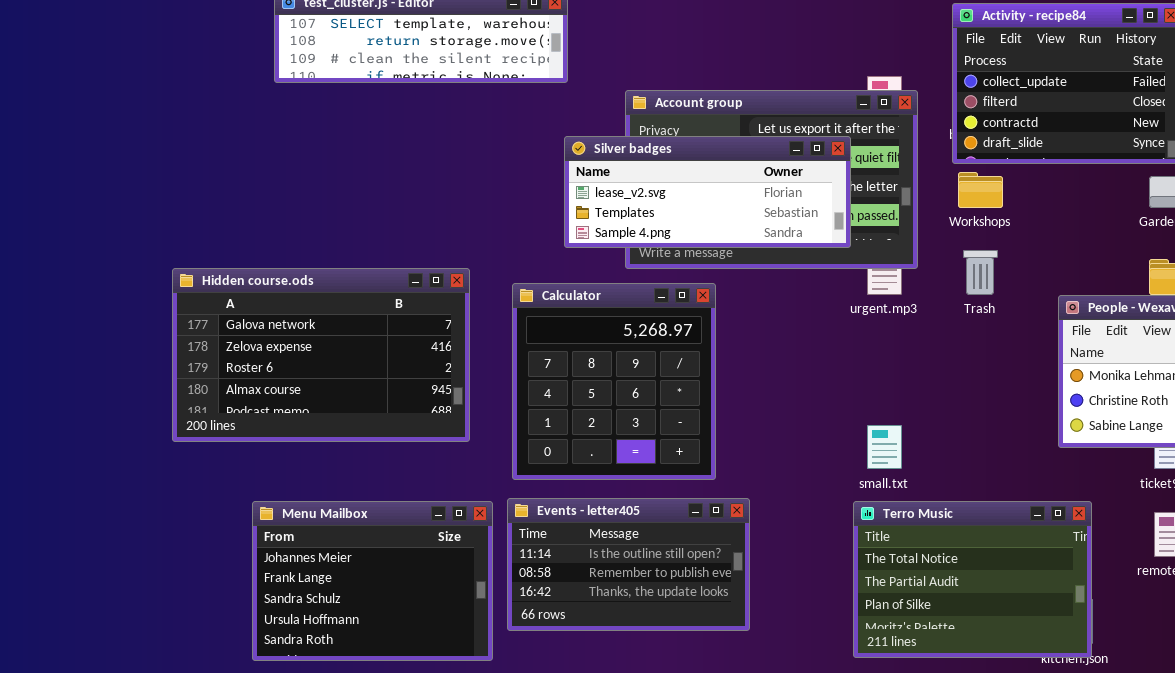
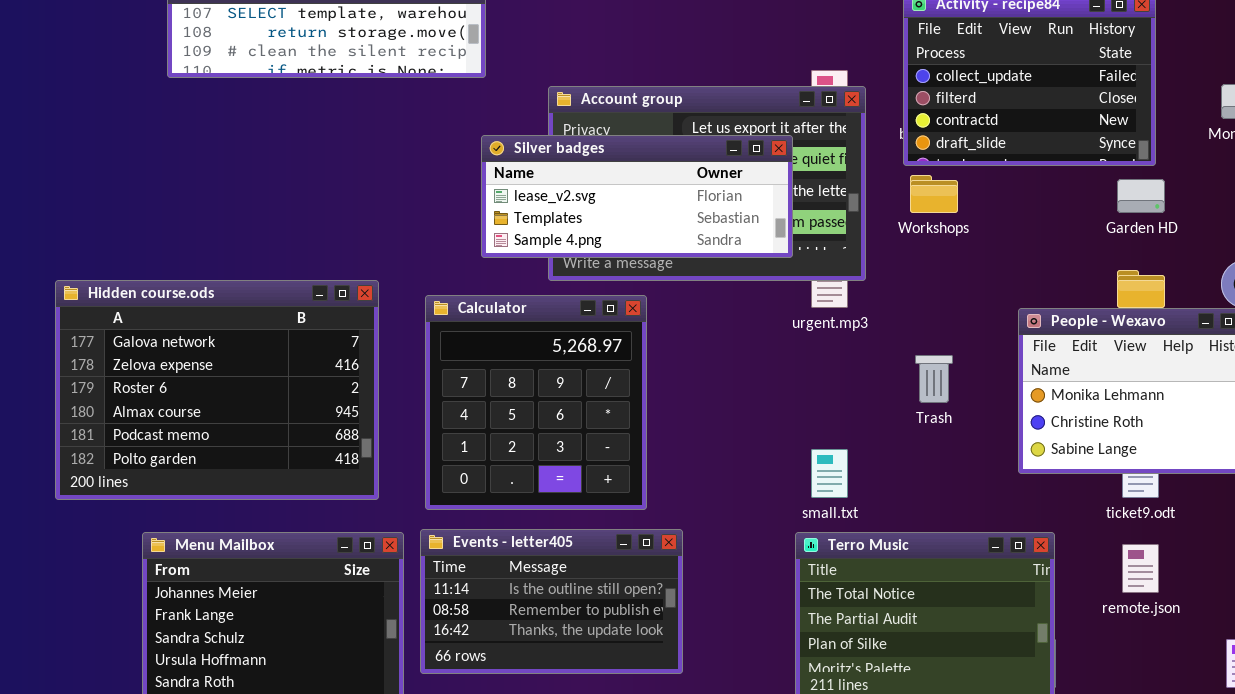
Trash: [963,250,998,295] -> [915,355,953,403], moved
Hidden course.ods: [172,268,470,442] -> [55,280,379,500], resized

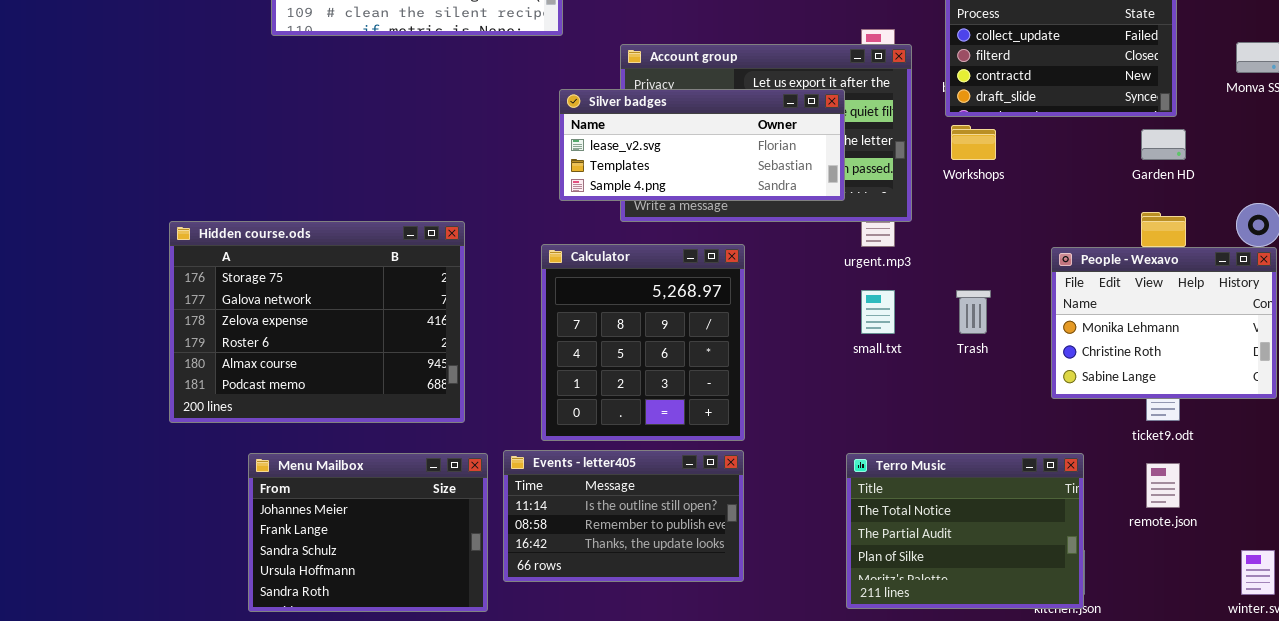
Hidden course.ods: [55,280,379,500] -> [169,221,465,423], scrolled up 1 row
Calculator: [425,295,647,510] -> [541,244,745,441], moved
small.txt: [811,449,848,498] -> [861,290,895,334], moved

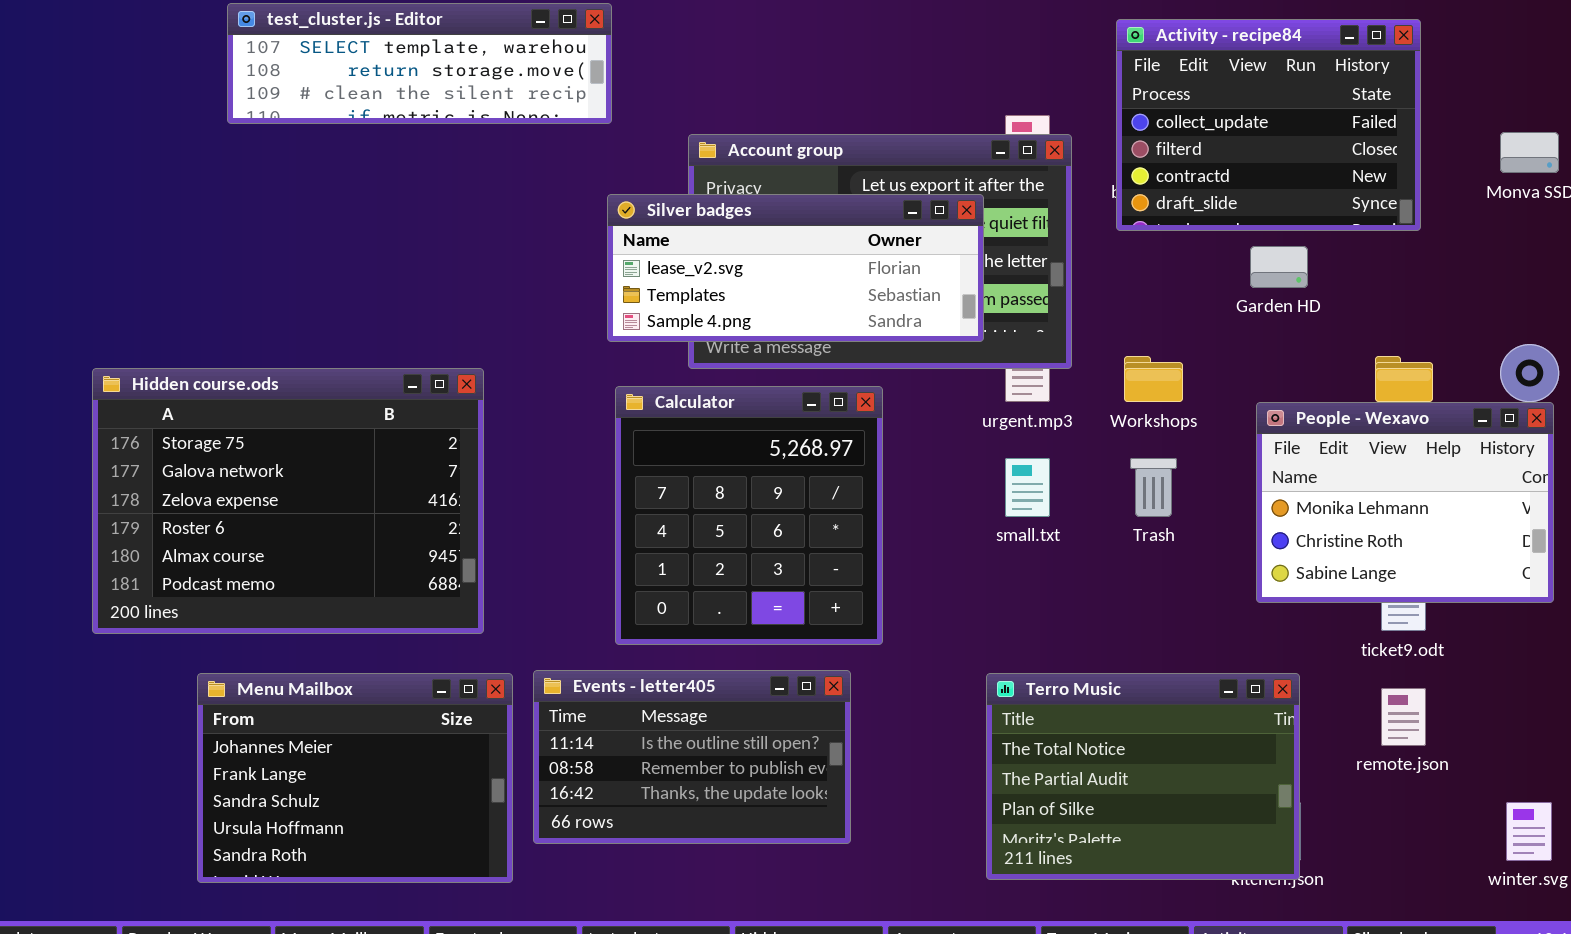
Workshops: [951,125,996,160] -> [1124,356,1183,402], moved
Garden HD: [1141,129,1186,160] -> [1250,246,1308,288], moved
Calculator: [541,244,745,441] -> [615,386,883,645], moved

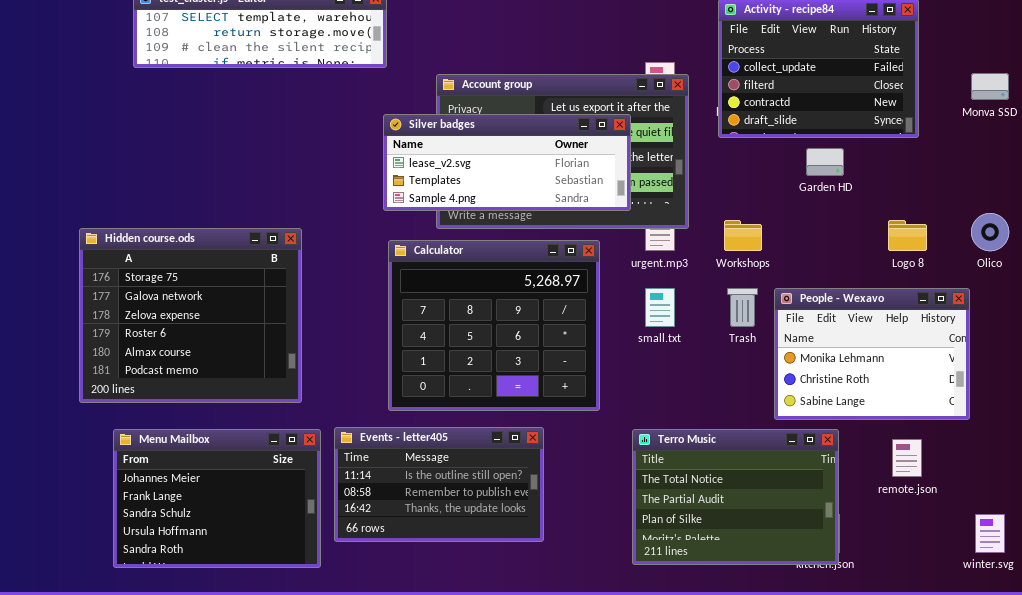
Hidden course.ods: [92,368,484,634] -> [79,228,302,403], resized
Calculator: [615,386,883,645] -> [388,240,600,411], resized
People - Wexavo: [1256,402,1554,603] -> [774,288,970,420], moved

